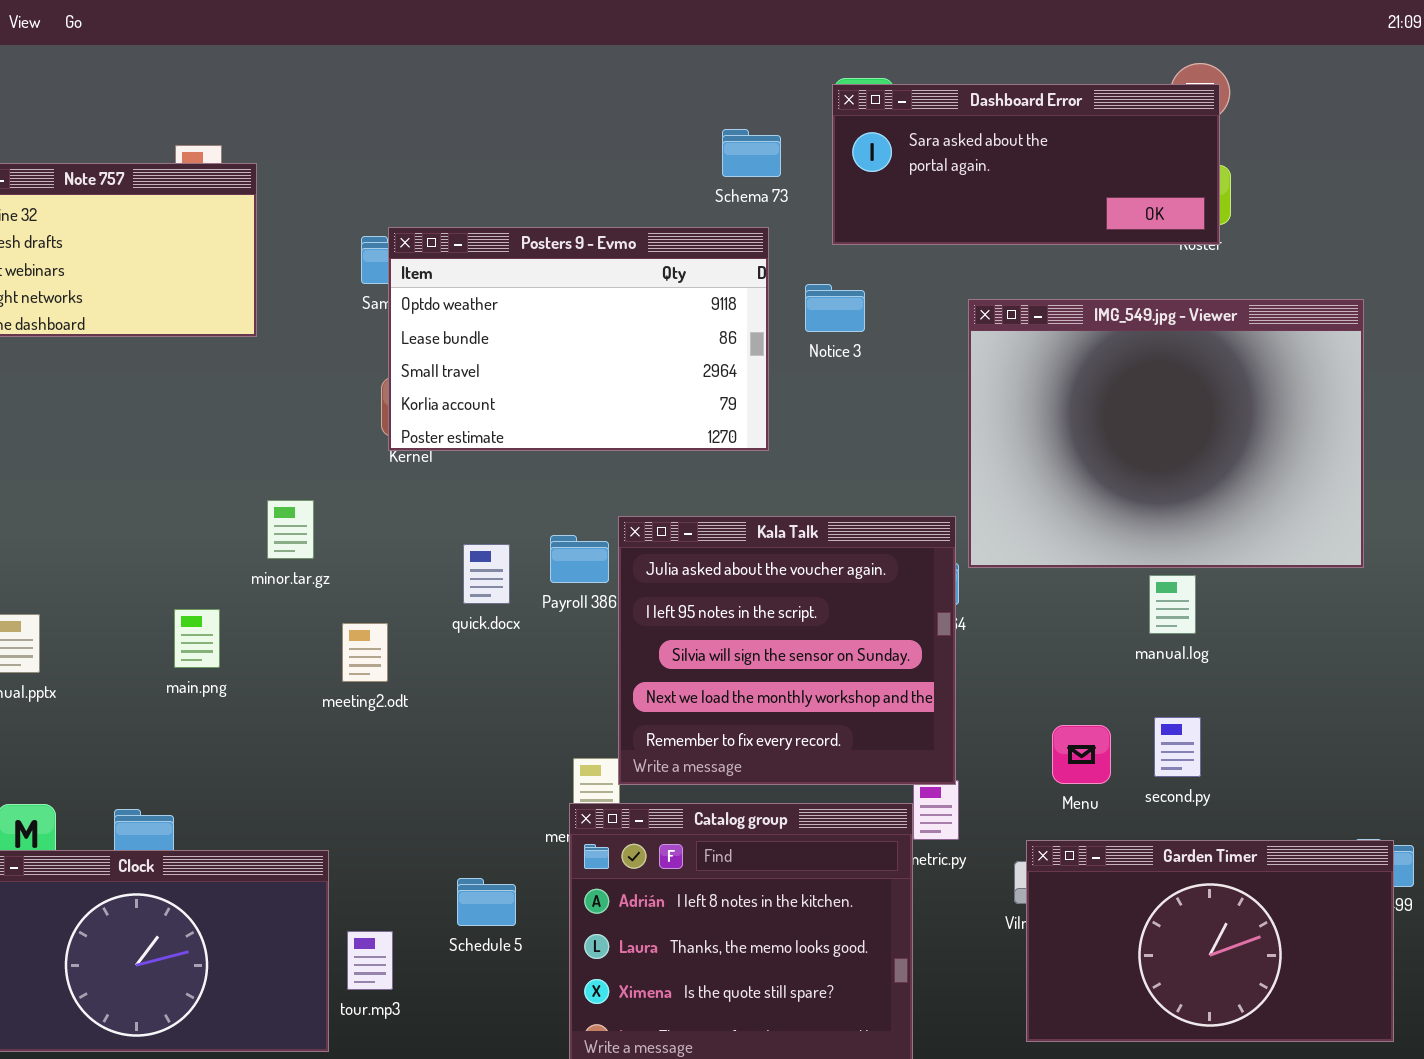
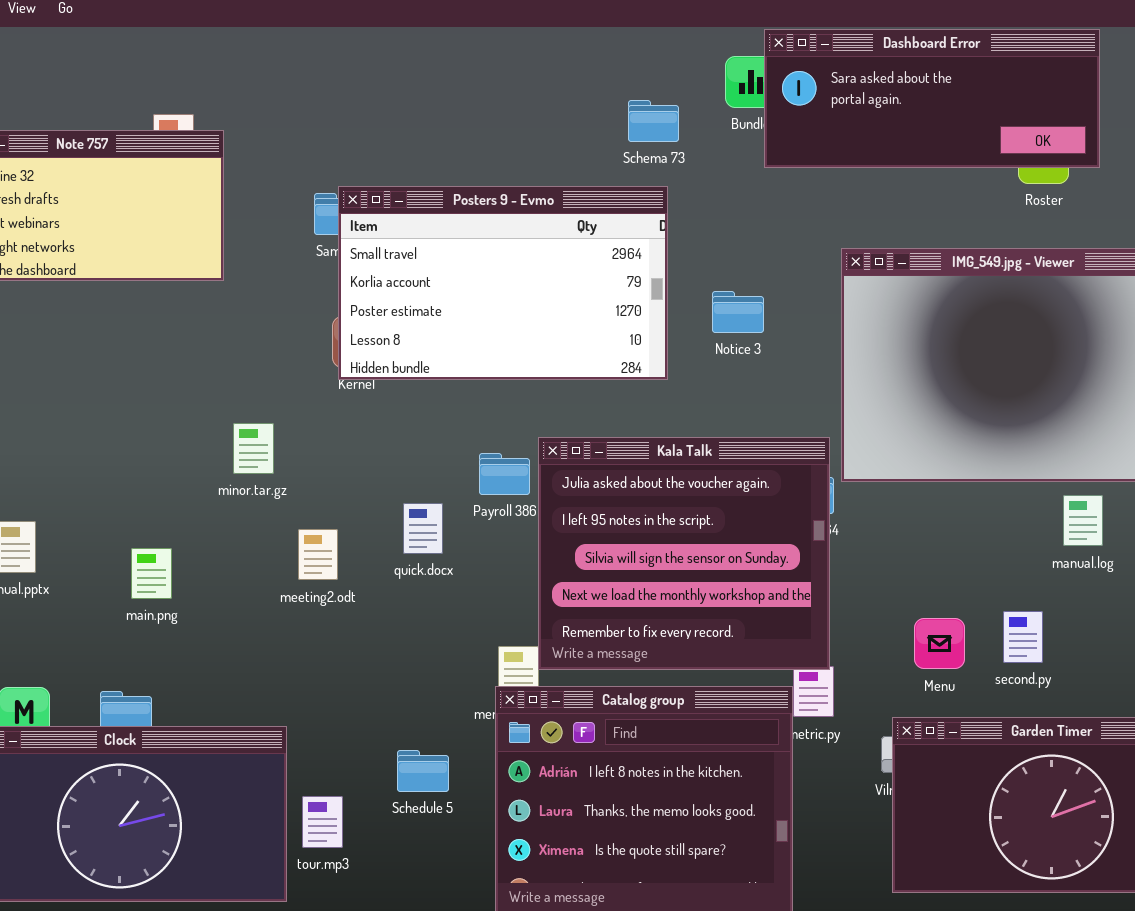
Dashboard Error: [832,84,1220,245] -> [764,29,1100,168], moved
Posters 9 - Evmo: [388,227,769,451] -> [338,186,668,380], scrolled down 2 rows
Notice 3: [805,284,865,332] -> [712,291,764,333], moved
quick.docx: [463,544,510,604] -> [403,503,443,554], moved
manual.log: [1149,575,1196,634] -> [1063,495,1103,546], moved
main.png: [174,609,220,668] -> [131,548,172,599], moved

